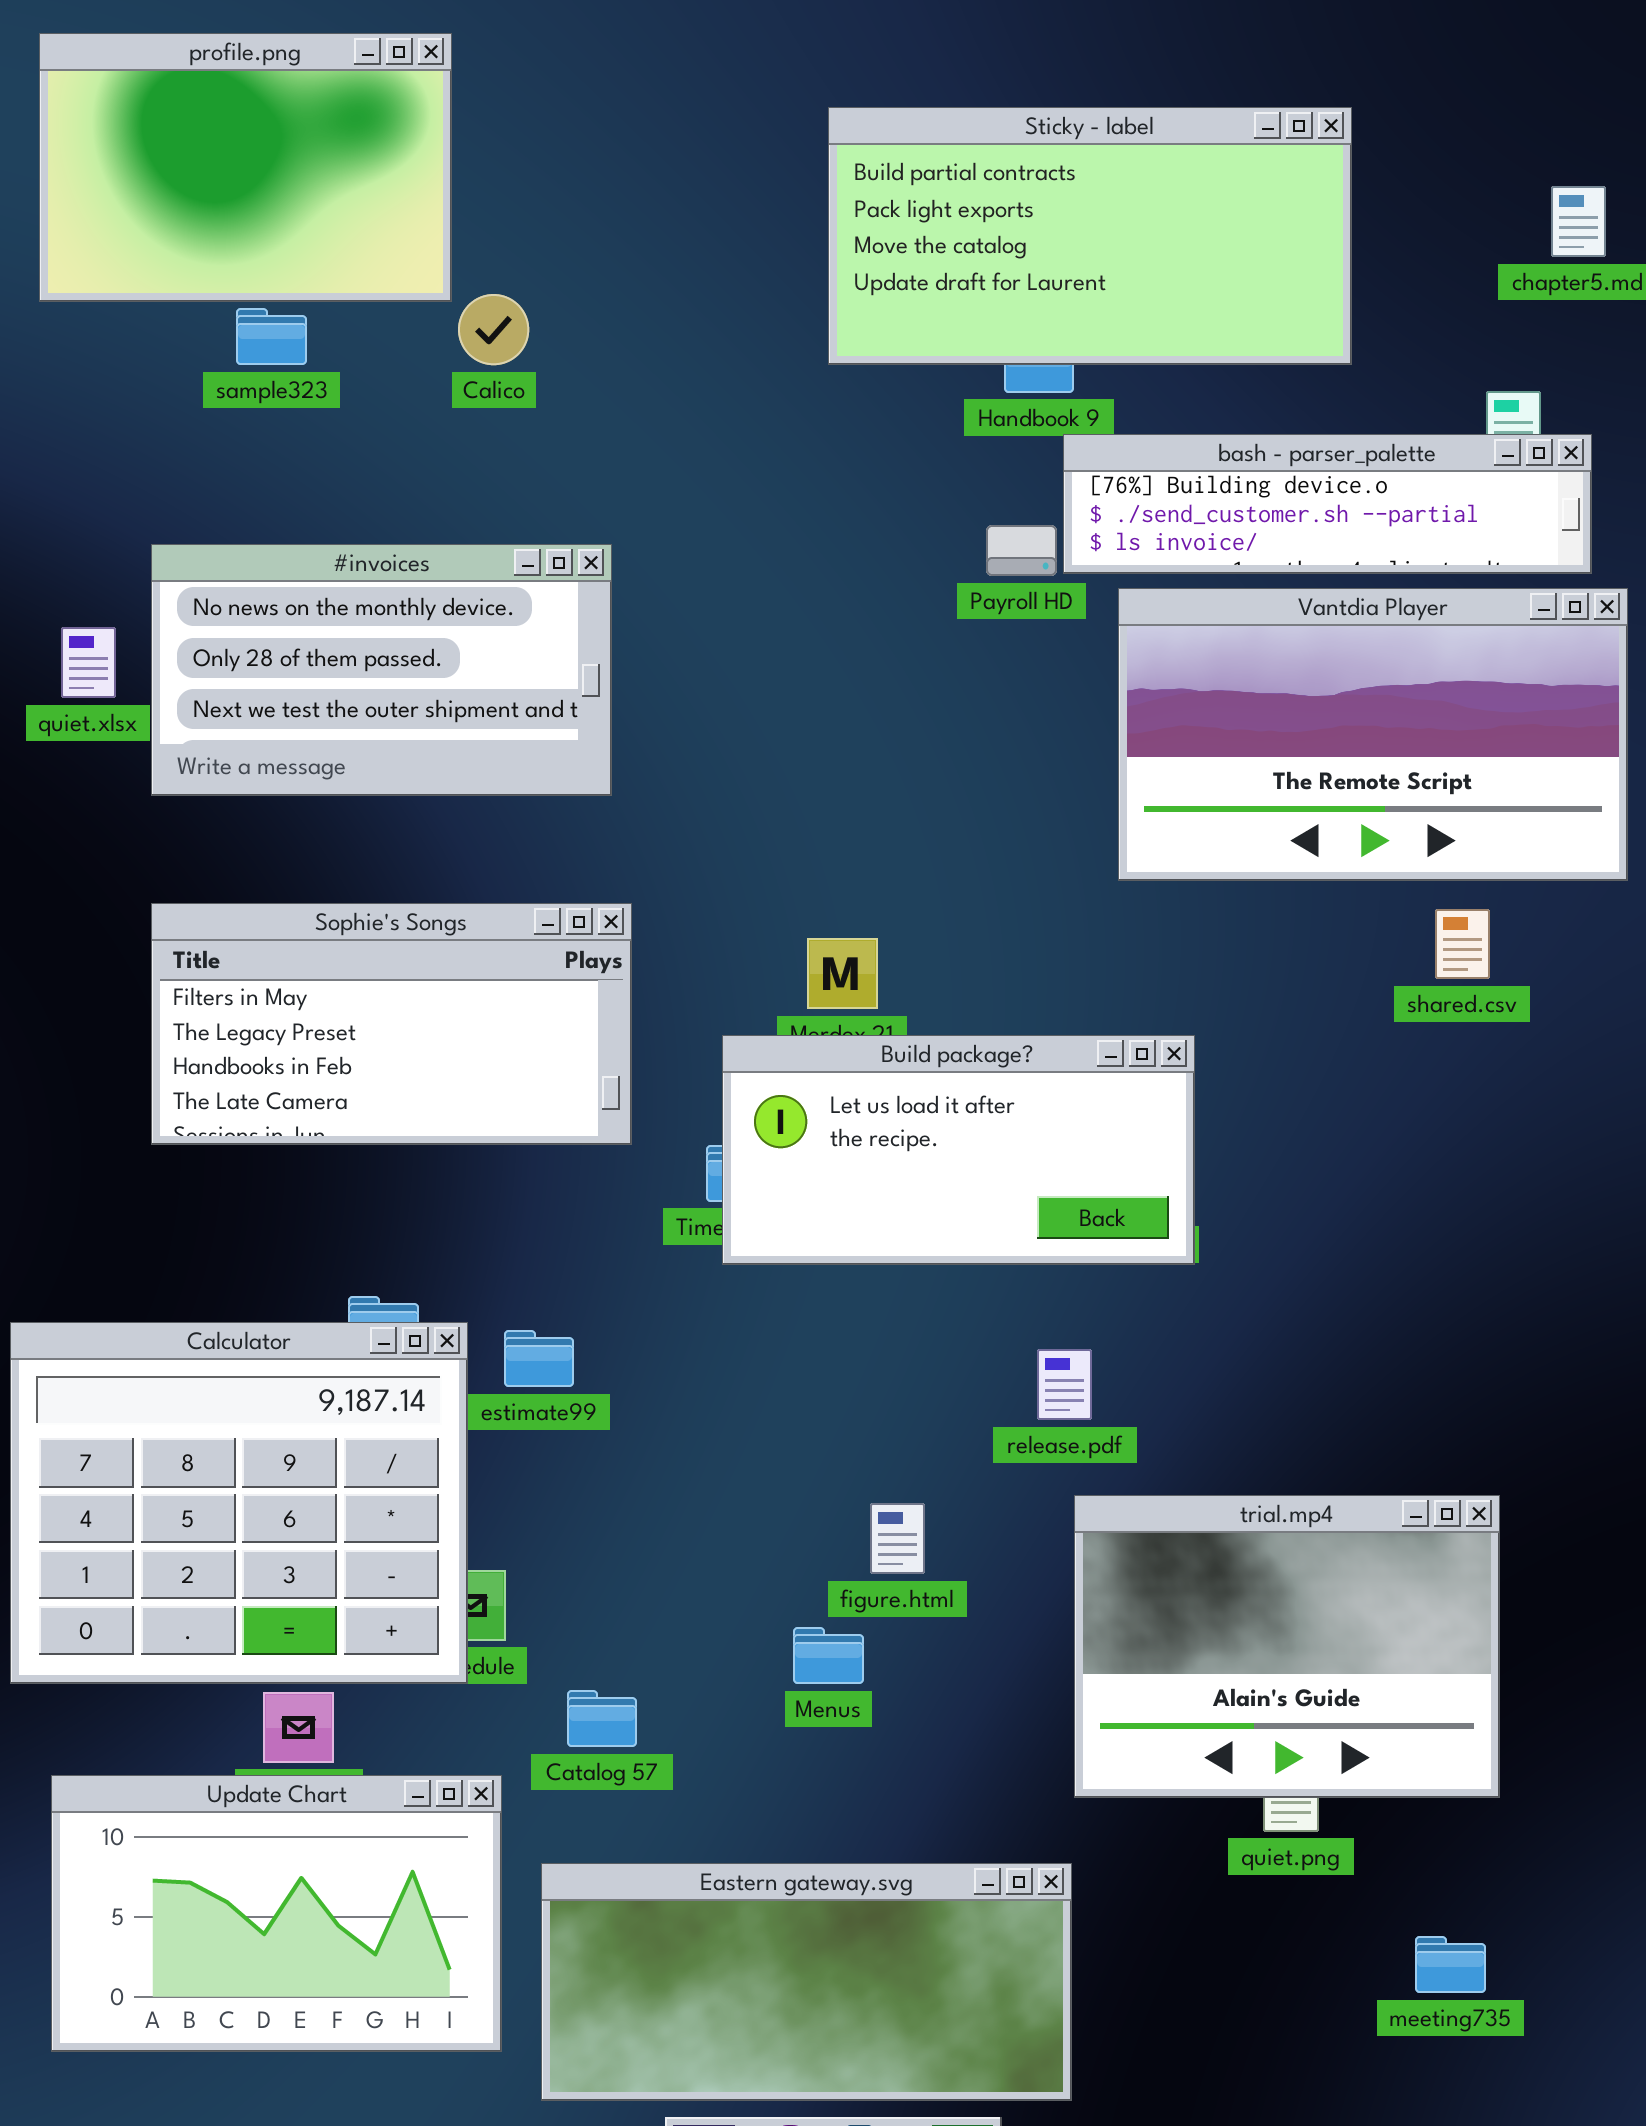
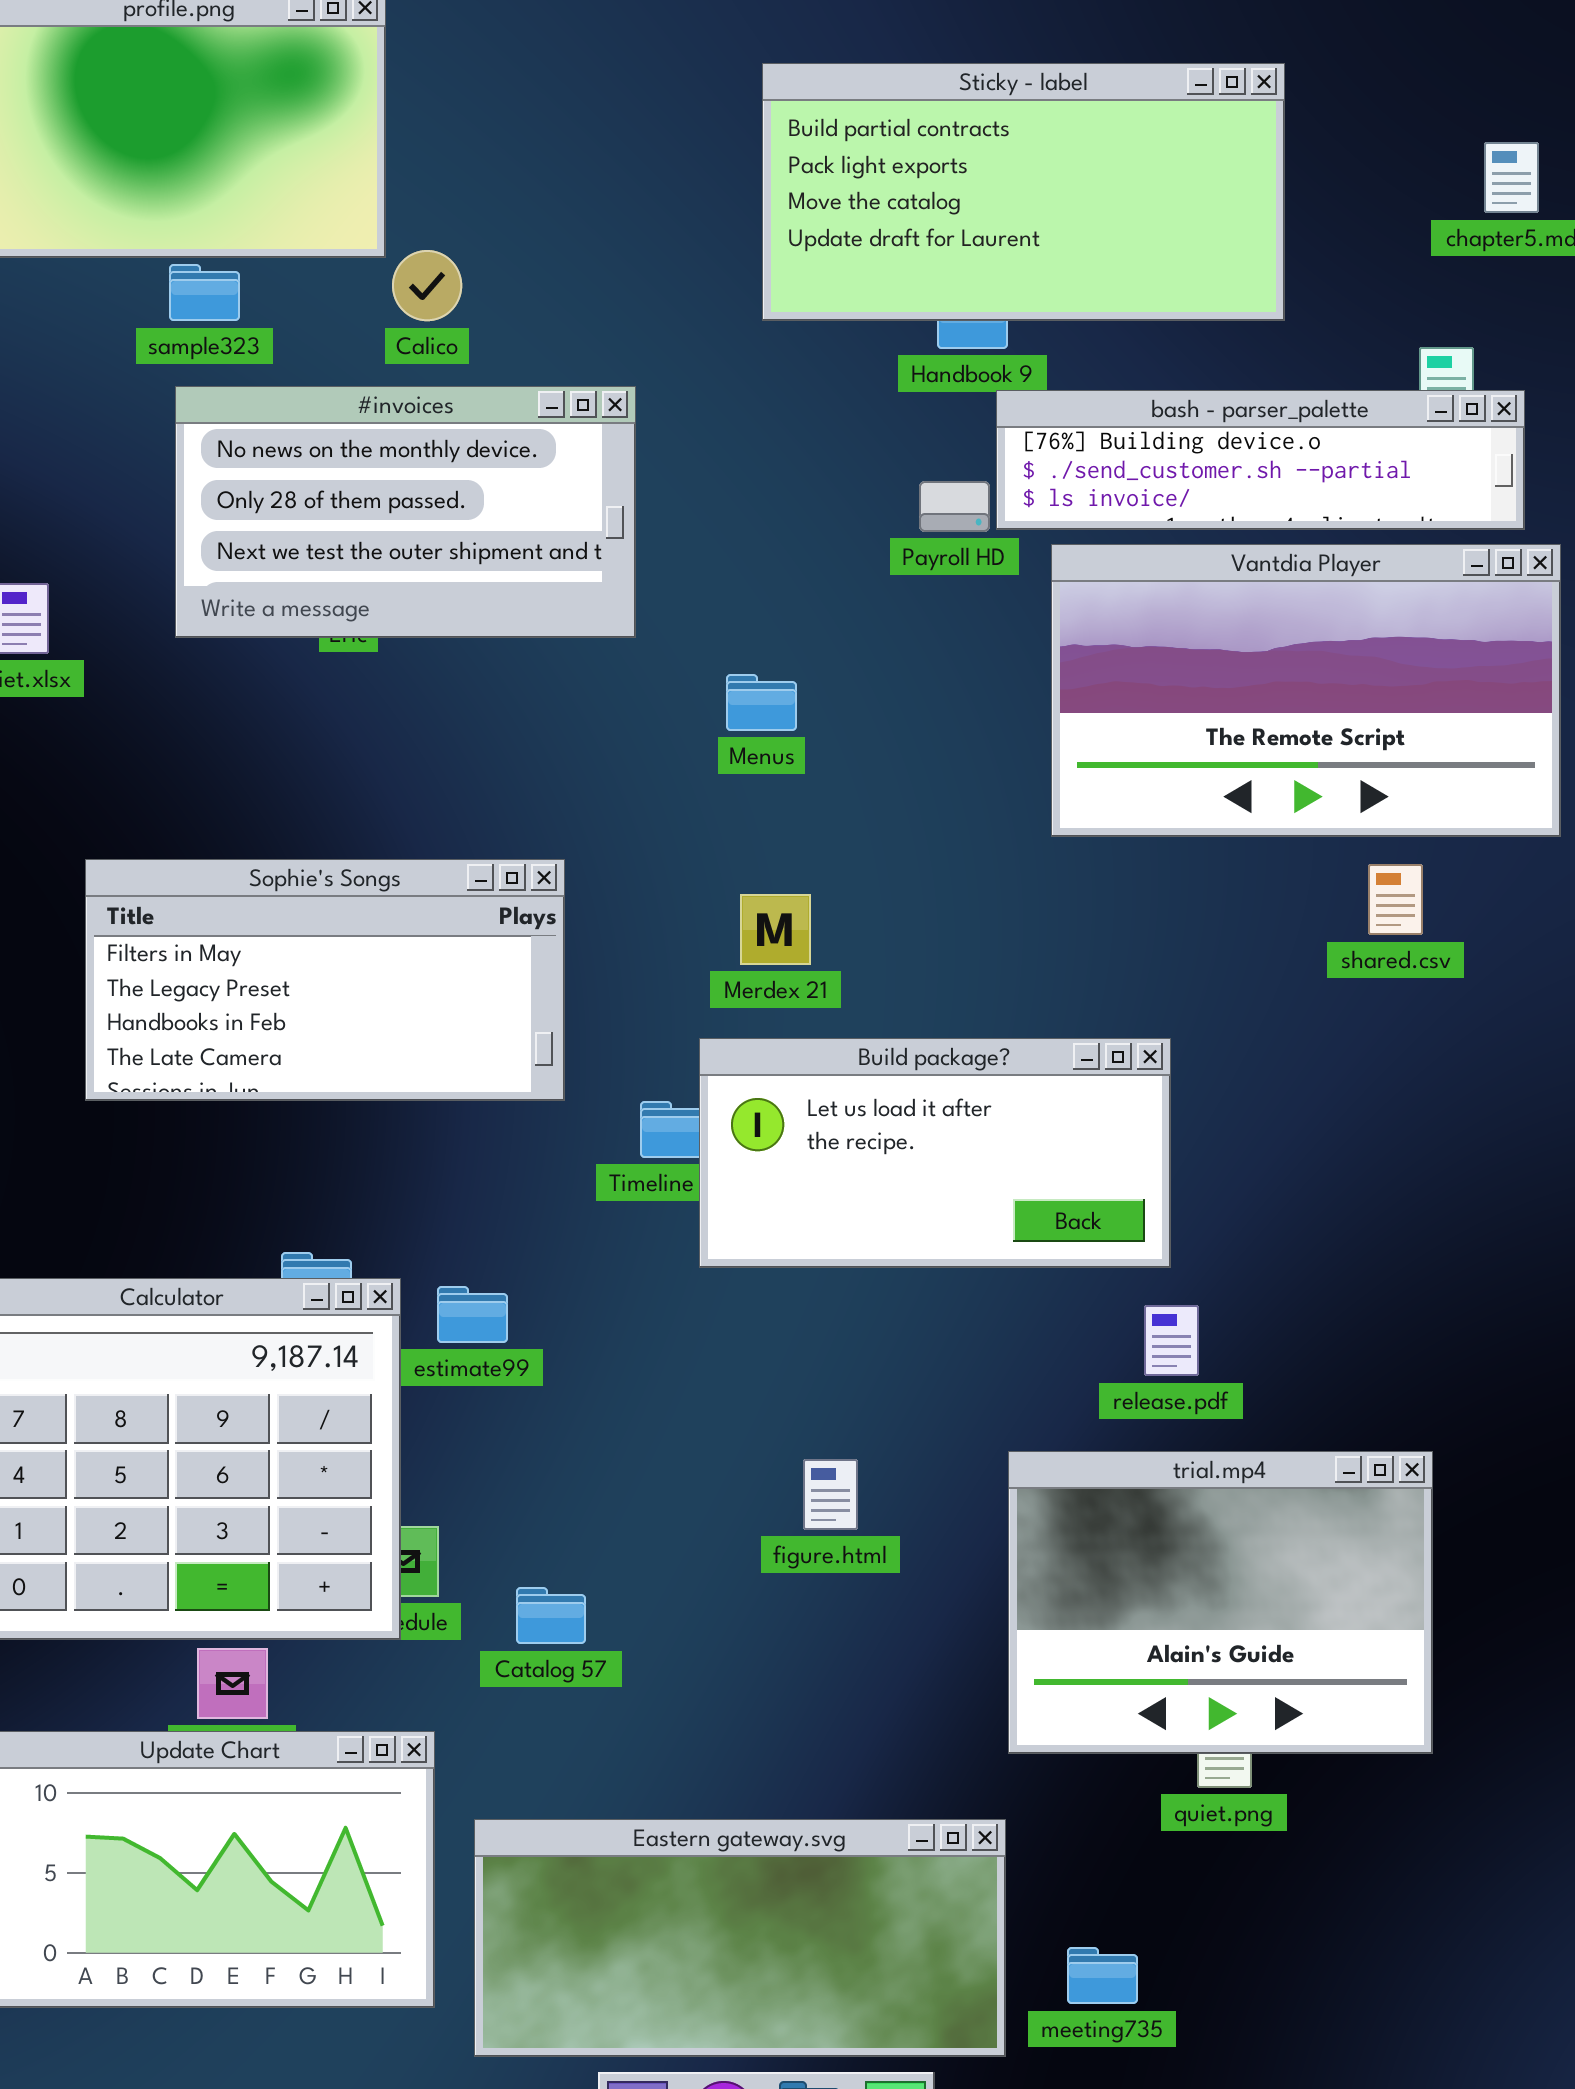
#invoices: [151,544,612,796] -> [175,386,636,638], moved
Build package?: [722,1035,1195,1265] -> [699,1038,1171,1268], moved
release.pdf: [1037,1349,1092,1420] -> [1144,1305,1199,1376], moved
Menus: [793,1627,864,1684] -> [726,674,797,731], moved
Catalog 57: [567,1690,637,1747] -> [516,1587,586,1644], moved
meeting735: [1415,1936,1486,1993] -> [1067,1947,1138,2004], moved

